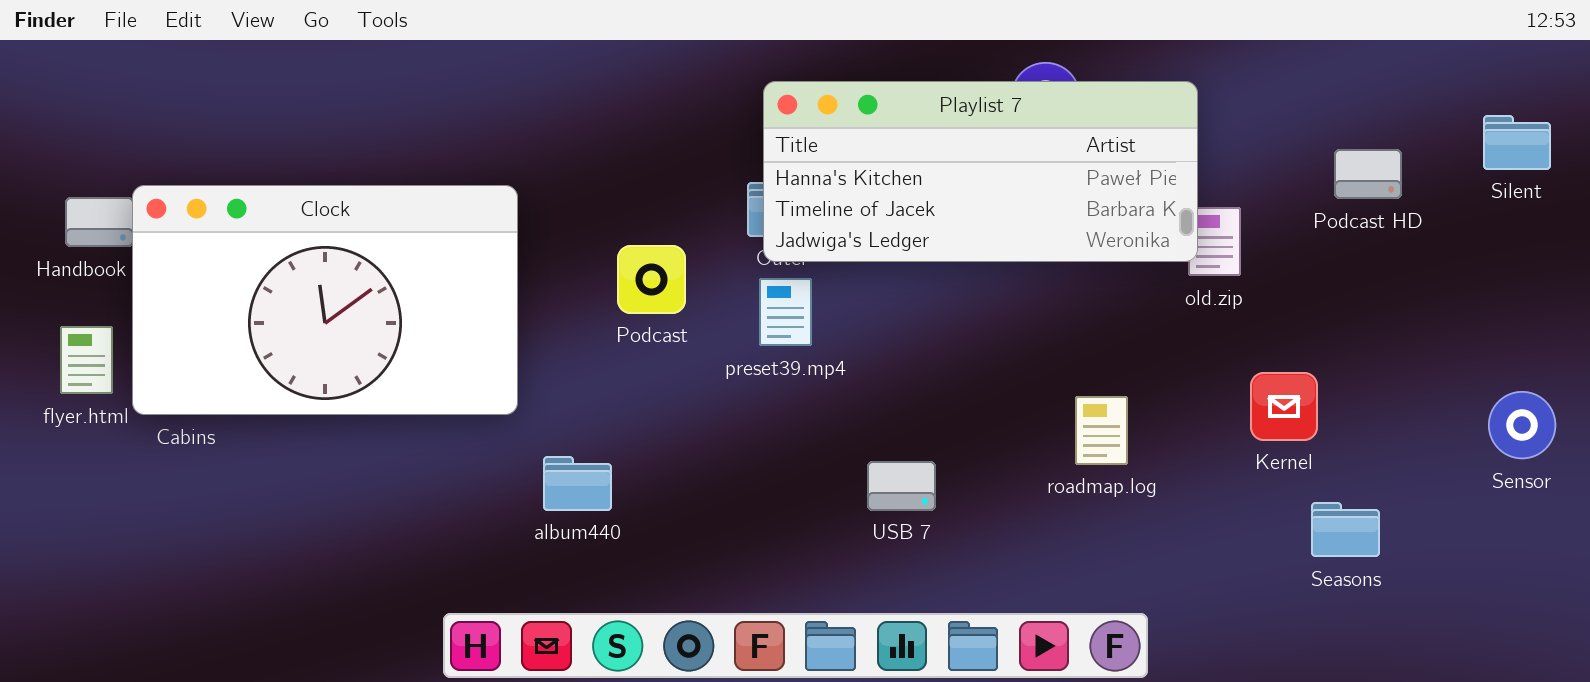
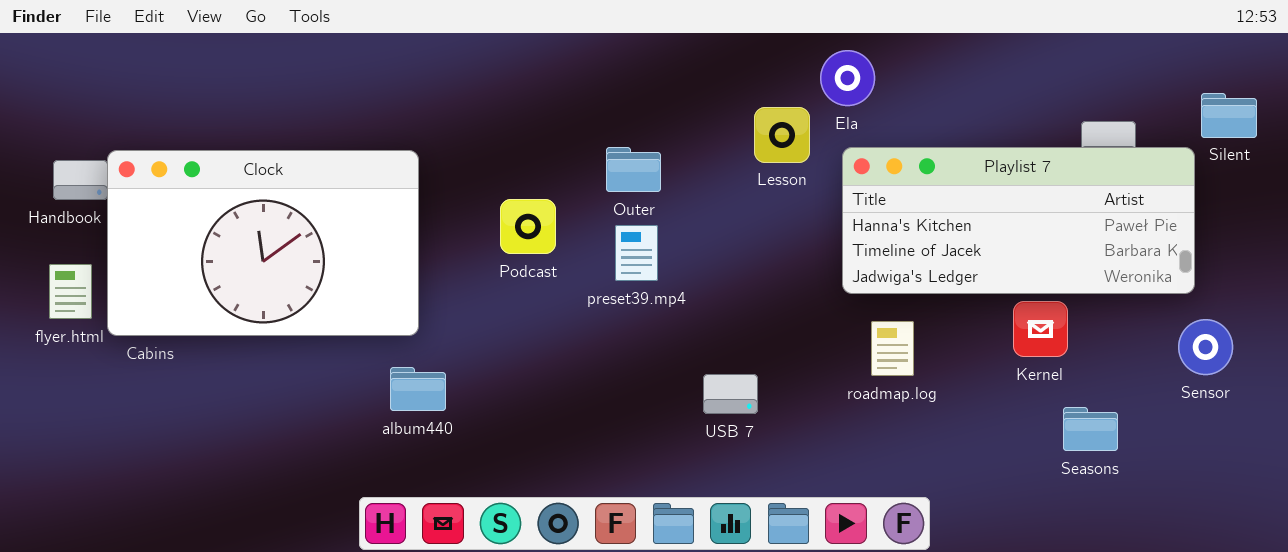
Playlist 7: [763,81,1198,262] -> [842,147,1195,294], moved
Sensor: [1488,391,1556,459] -> [1178,319,1233,375], moved
album440: [543,456,612,511] -> [390,367,446,411], moved

